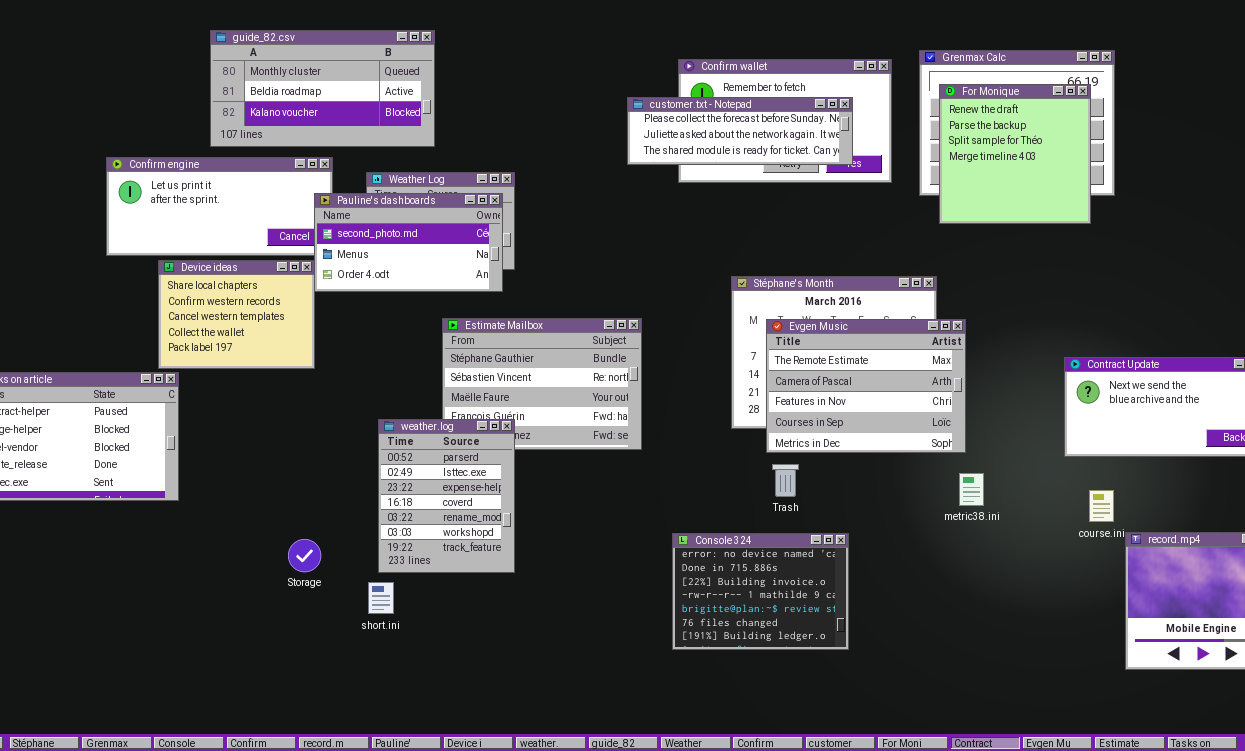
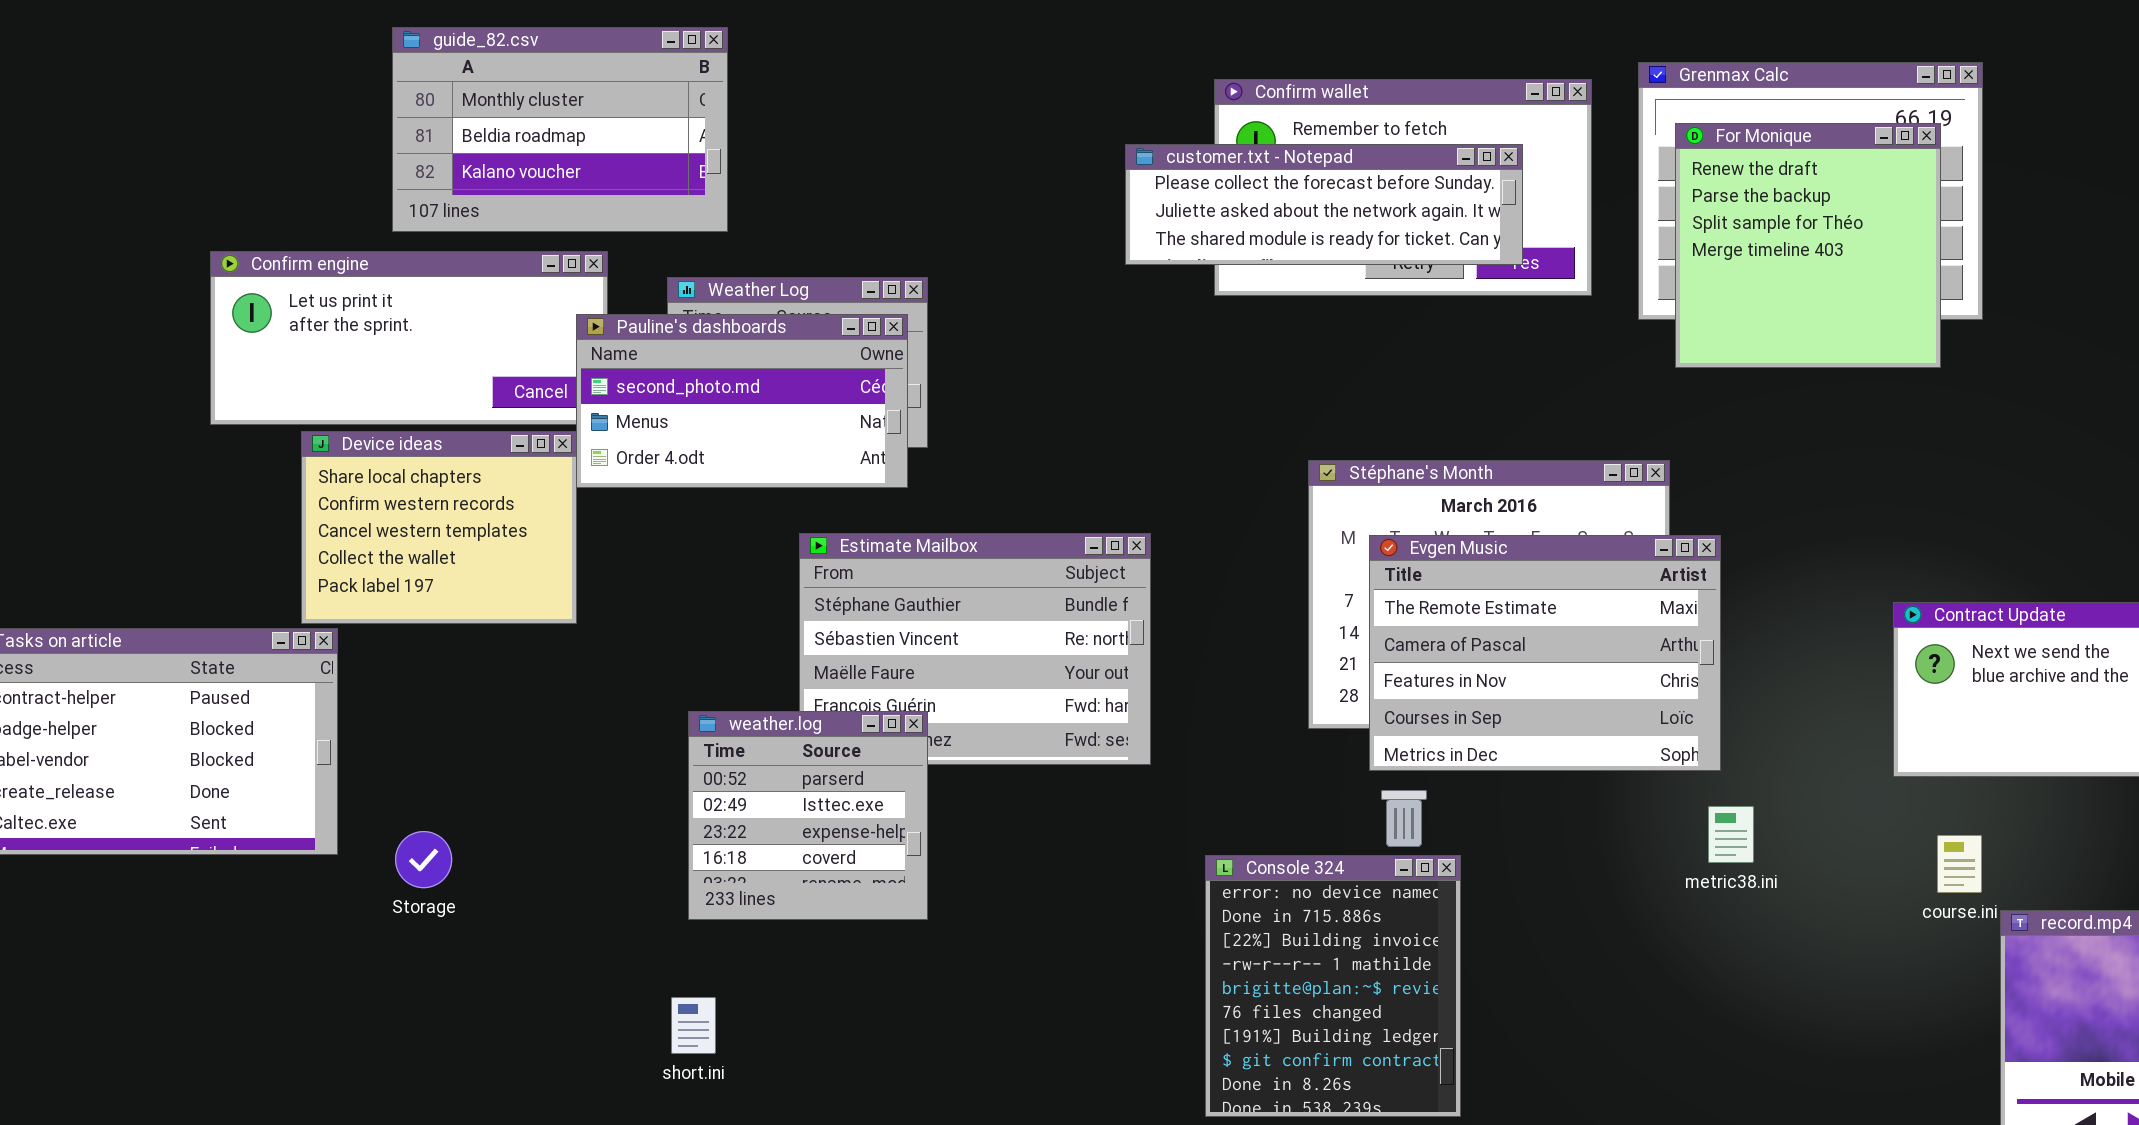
guide_82.csv: [210,30,435,147] -> [392,27,728,232], resized
weather.log: [378,419,515,573] -> [688,711,928,920], resized
Console 324: [672,533,849,650] -> [1205,855,1461,1117], resized
Storage: [288,539,321,572] -> [395,831,452,888], moved

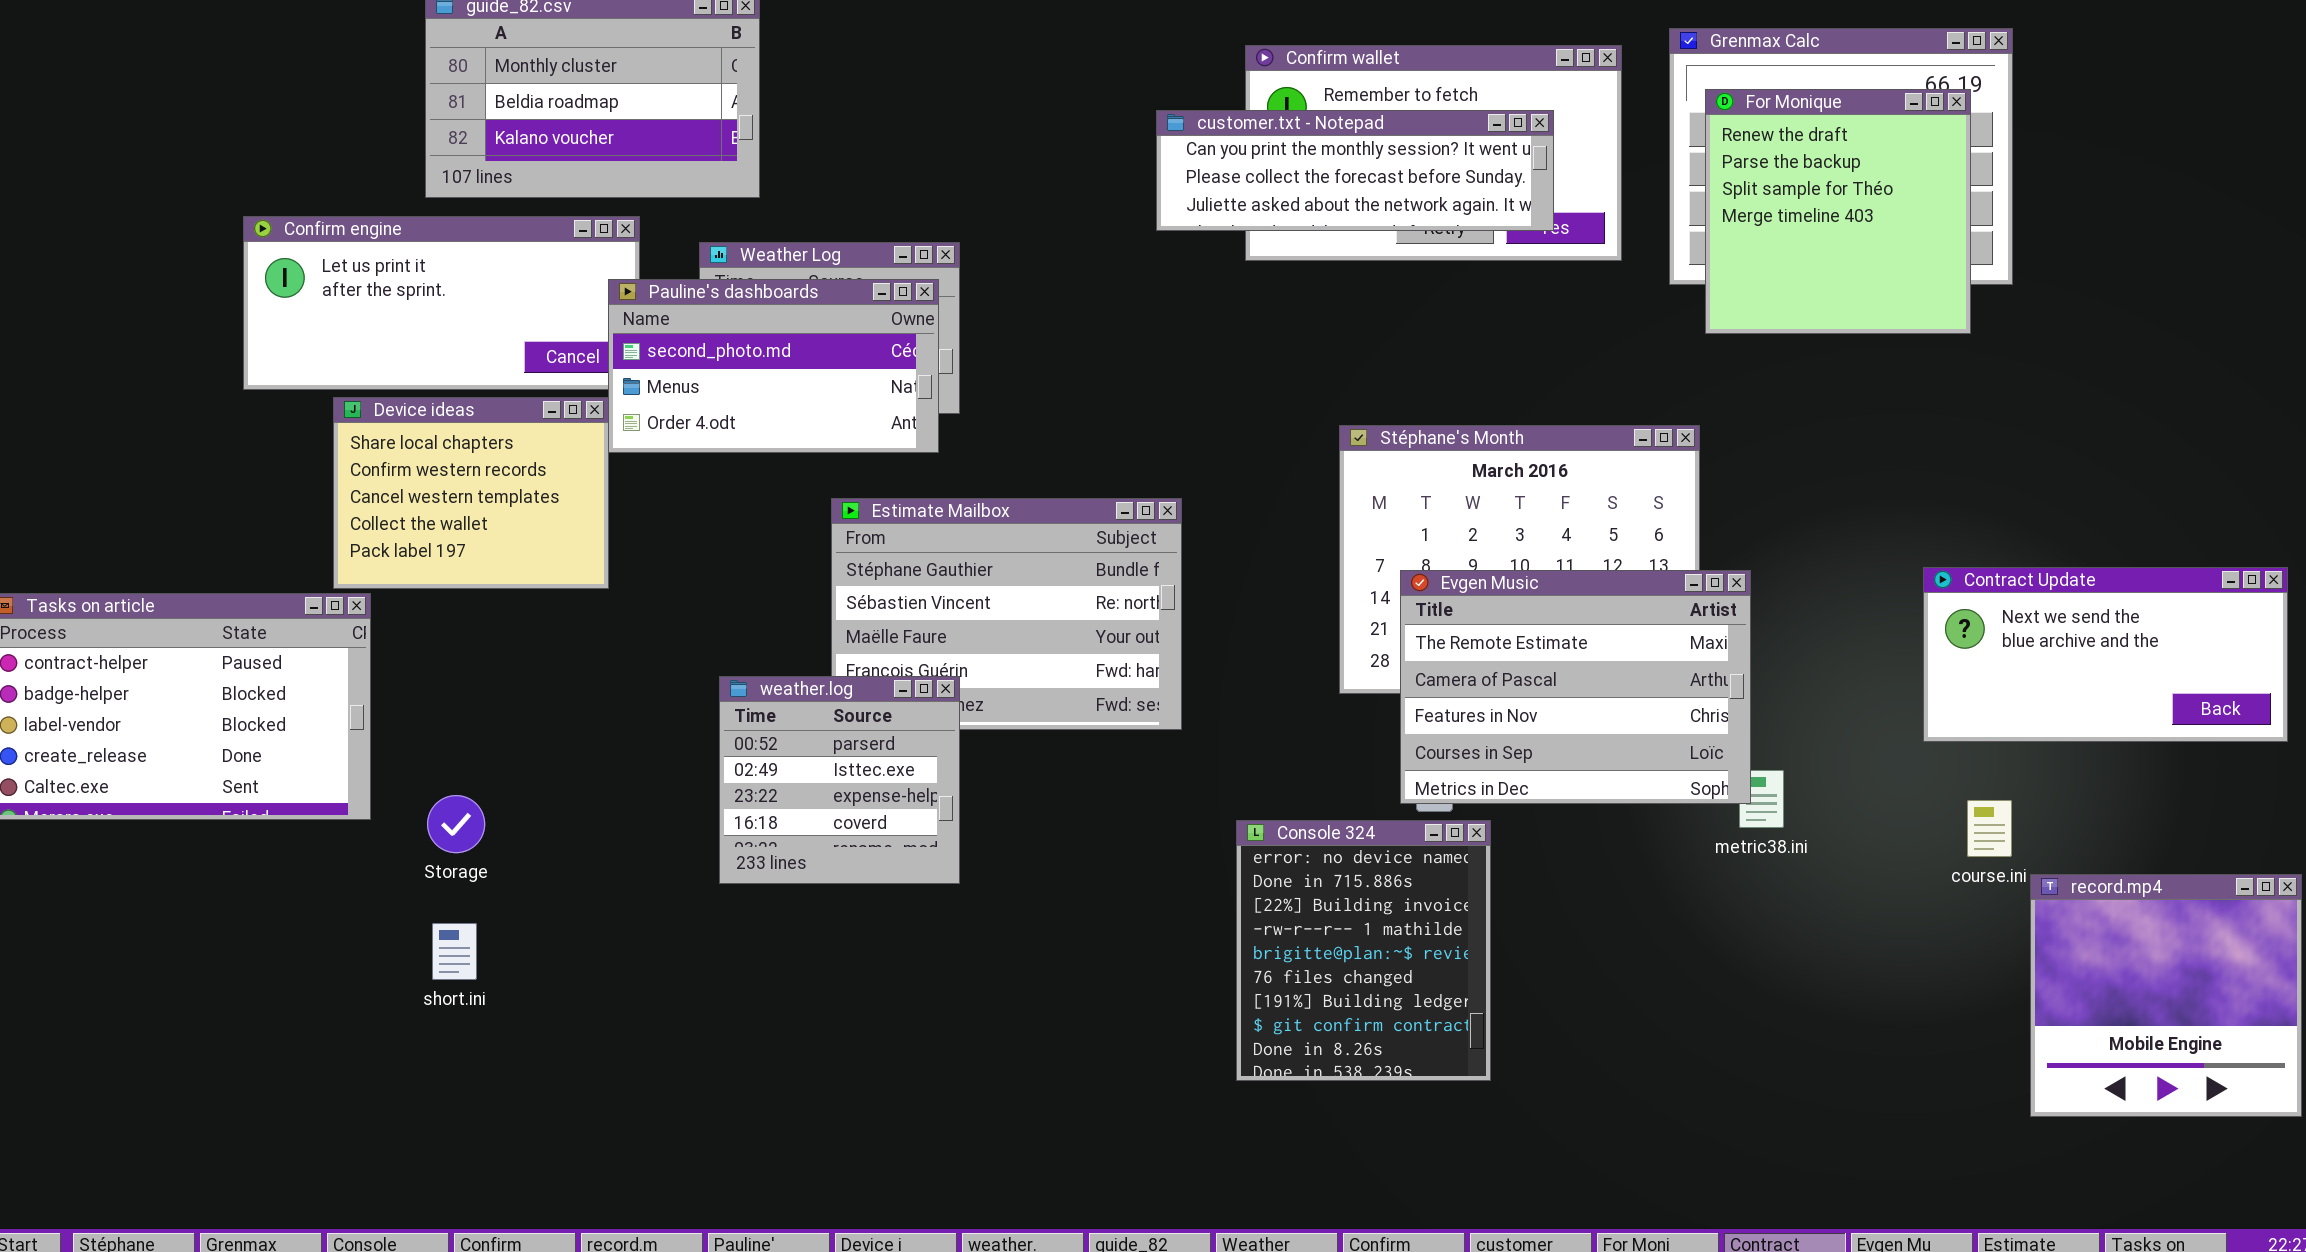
customer.txt - Notepad: [1125,144,1523,265] -> [1156,110,1554,231], scrolled up 1 row
Evgen Music: [1369,535,1721,771] -> [1400,570,1751,804], moved
short.ini: [671,997,716,1054] -> [432,923,477,980], moved

